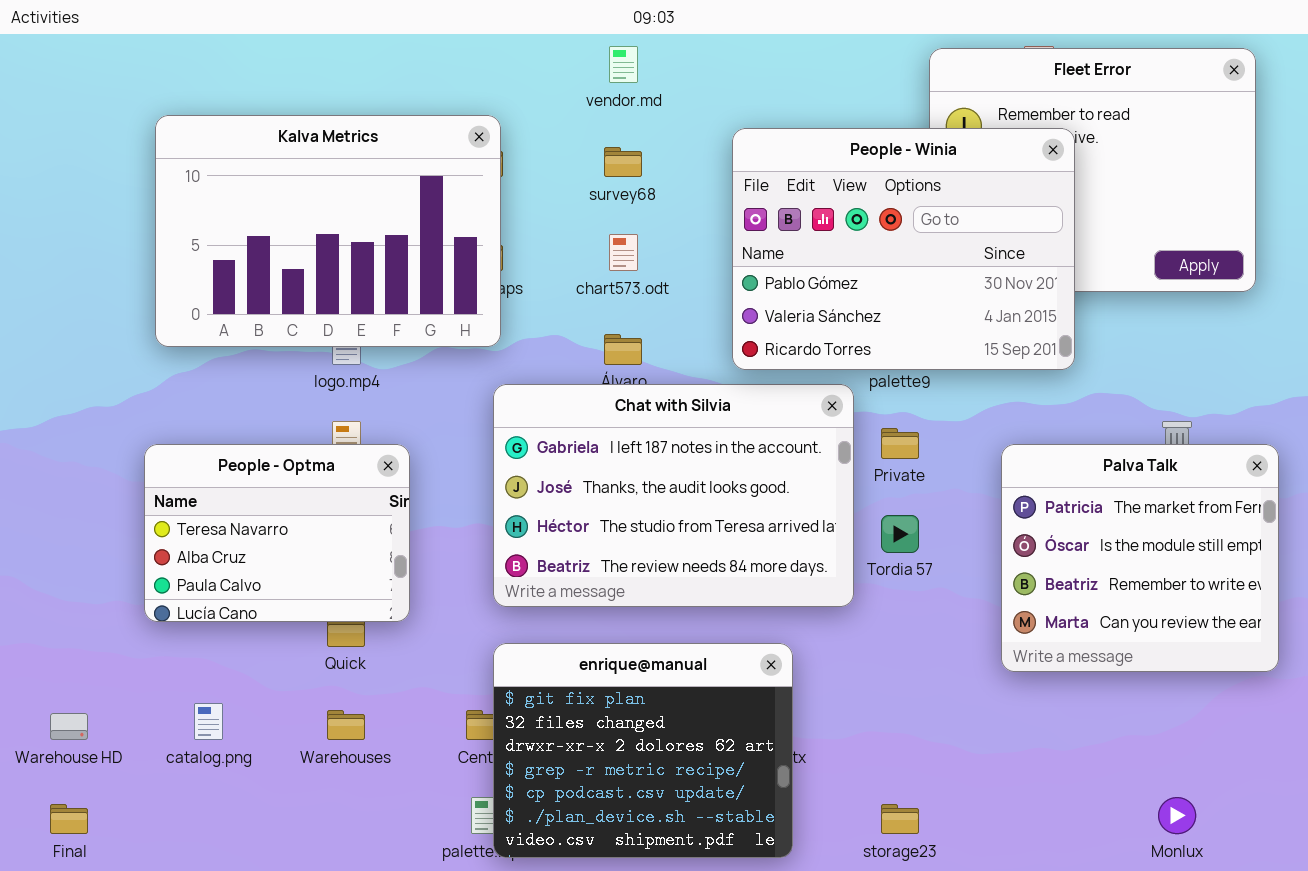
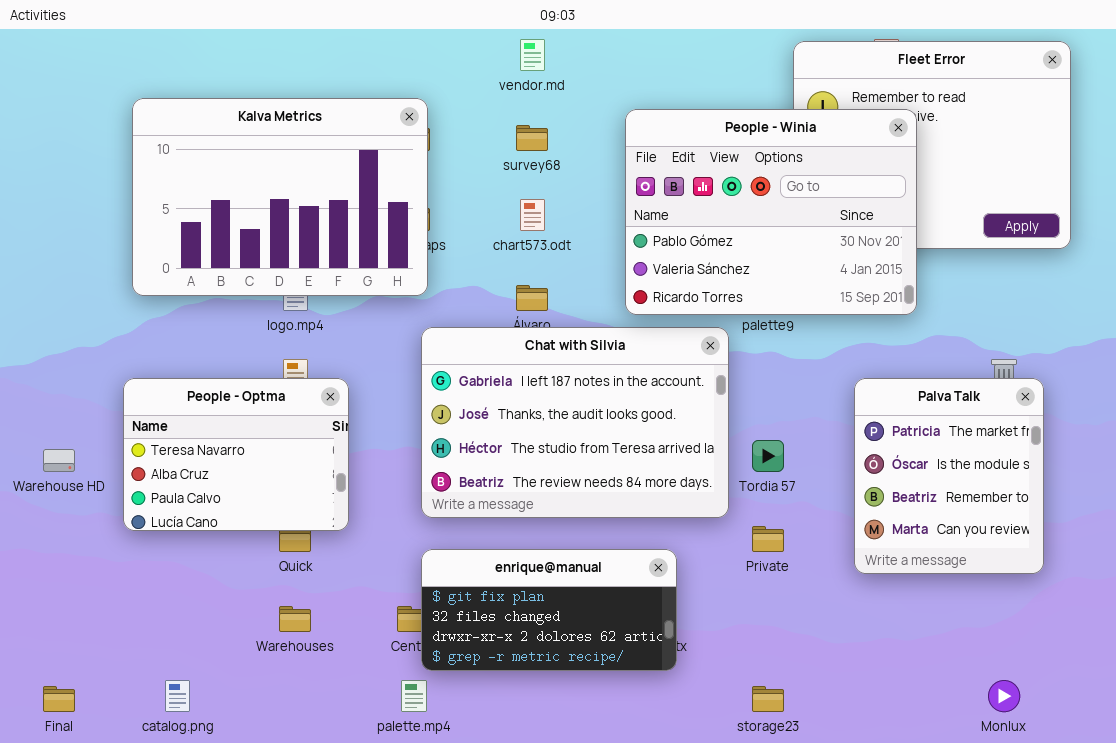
Private: [881,428,919,459] -> [752,526,784,552], moved
Palva Talk: [1001,444,1279,672] -> [854,378,1044,574], resized
enrique@manual: [493,643,793,858] -> [421,549,677,671], resized
catalog.png: [194,703,223,740] -> [165,680,190,712], moved
Warehouse HD: [50,713,88,740] -> [43,449,75,472], moved

